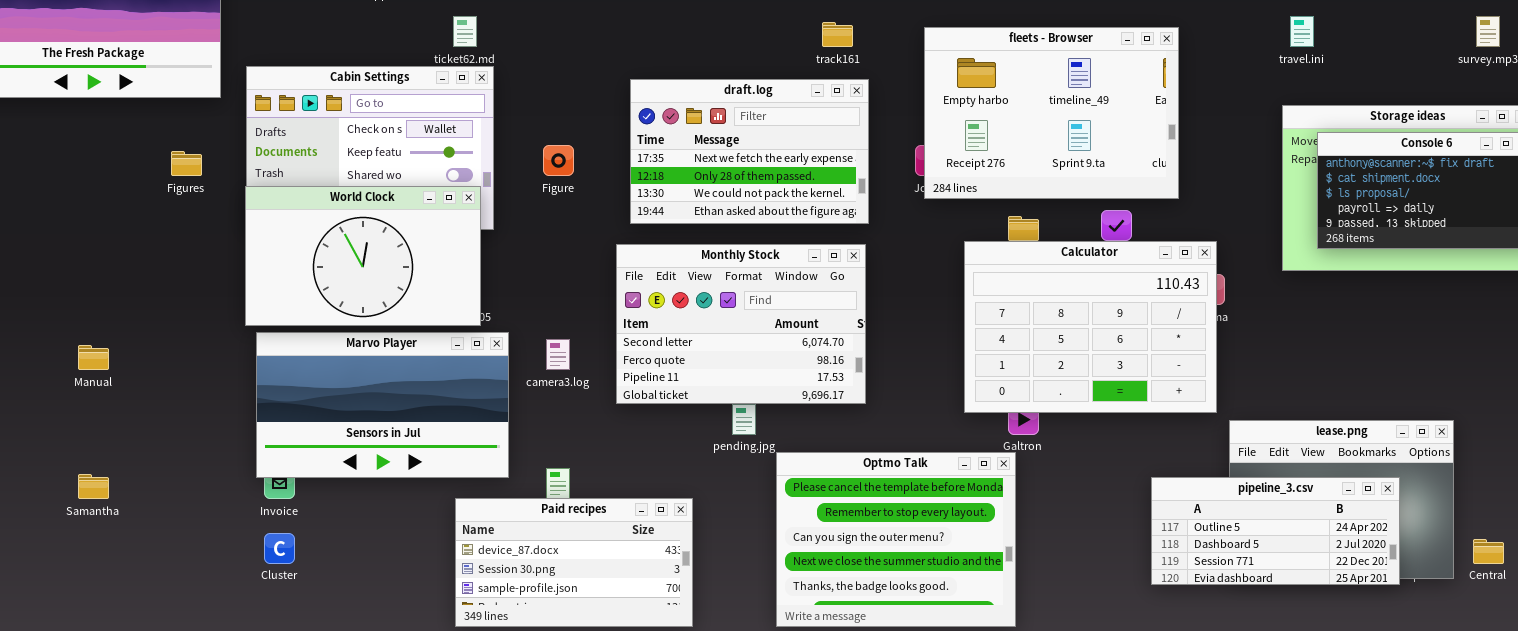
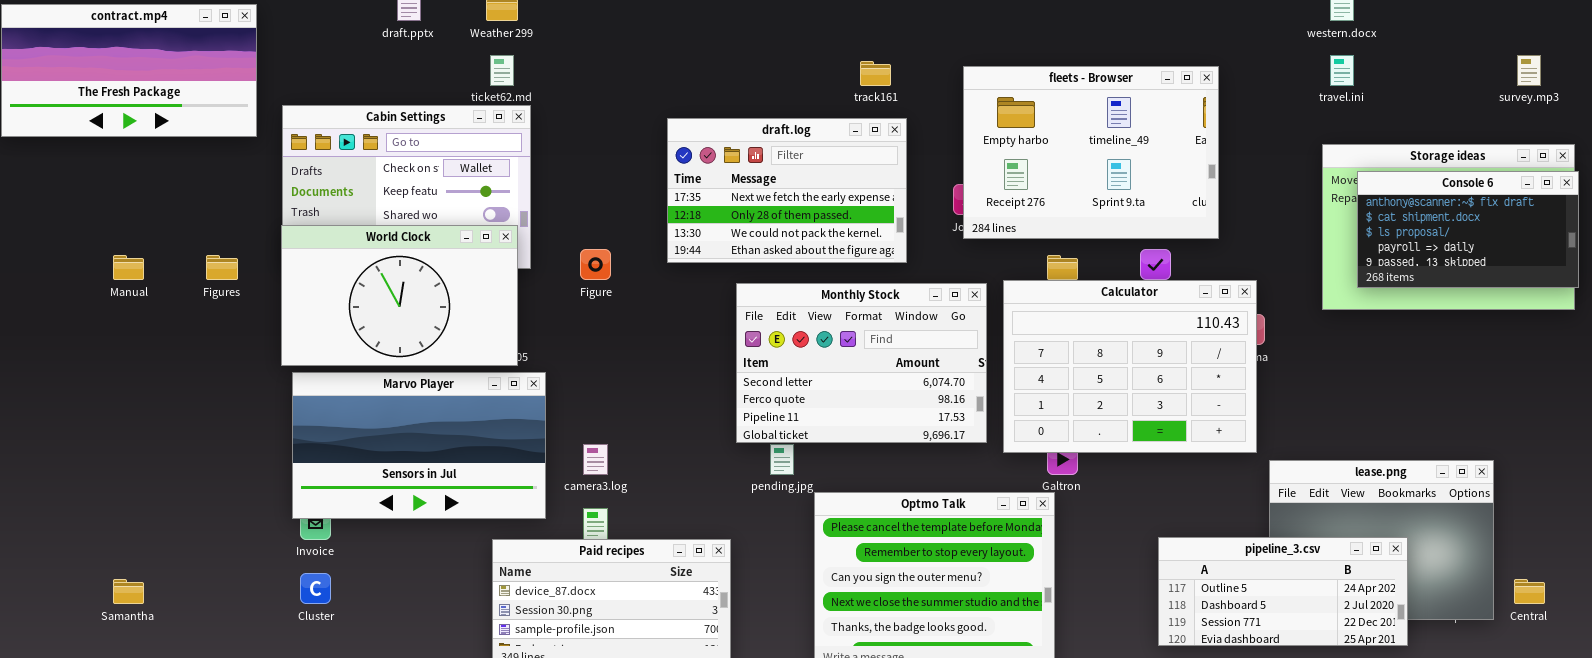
Figure: [543,145,574,176] -> [580,249,611,280], moved
Figures: [171,151,202,176] -> [206,255,238,280], moved
Monthly Stock: [616,244,866,404] -> [736,283,987,443], moved
camera3.log: [546,339,570,370] -> [583,444,608,475], moved
Manual: [78,345,109,370] -> [113,255,144,280], moved
Samantha: [78,474,109,499] -> [113,579,144,604], moved
pipeline_3.csv: [1151,477,1400,585] -> [1158,537,1408,646], moved

